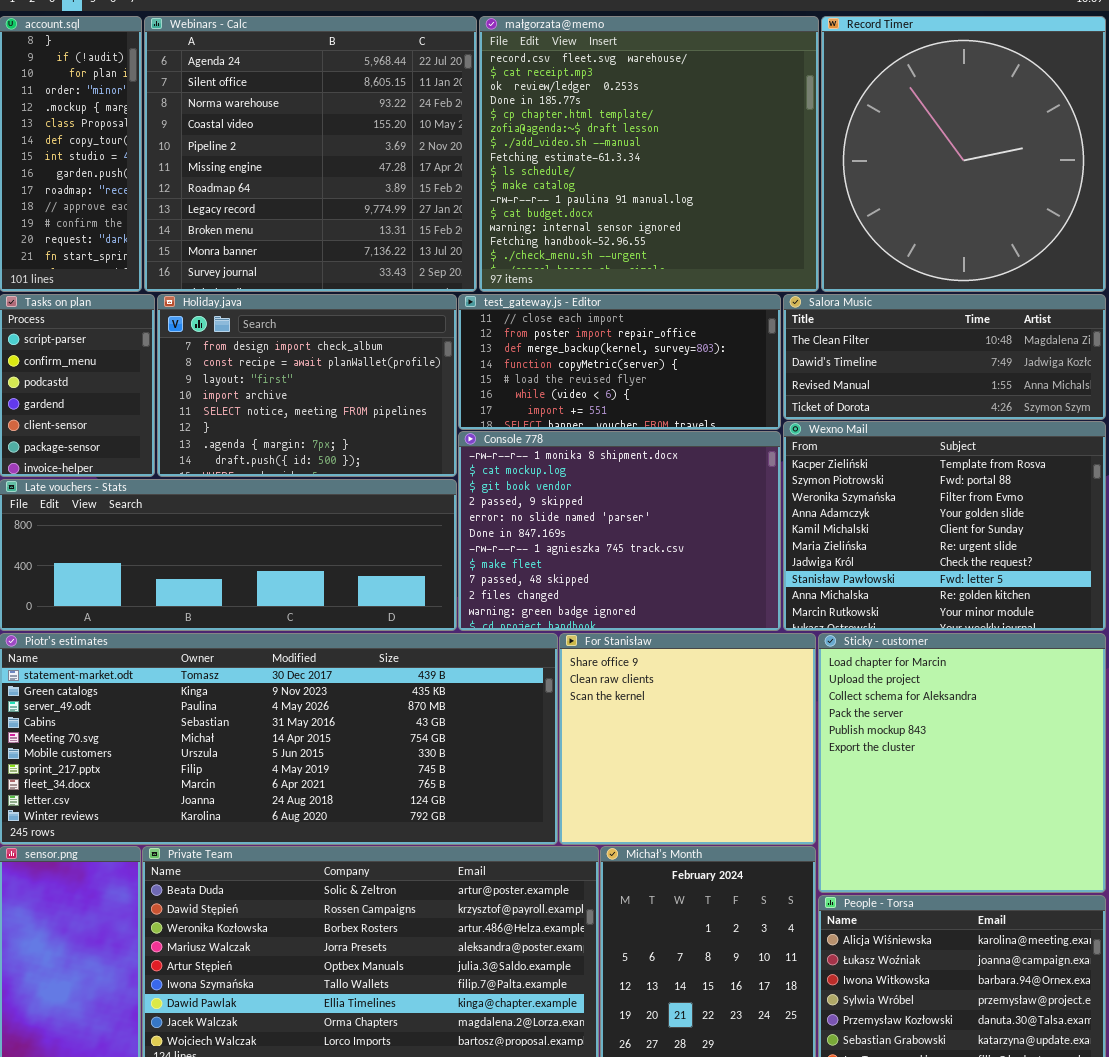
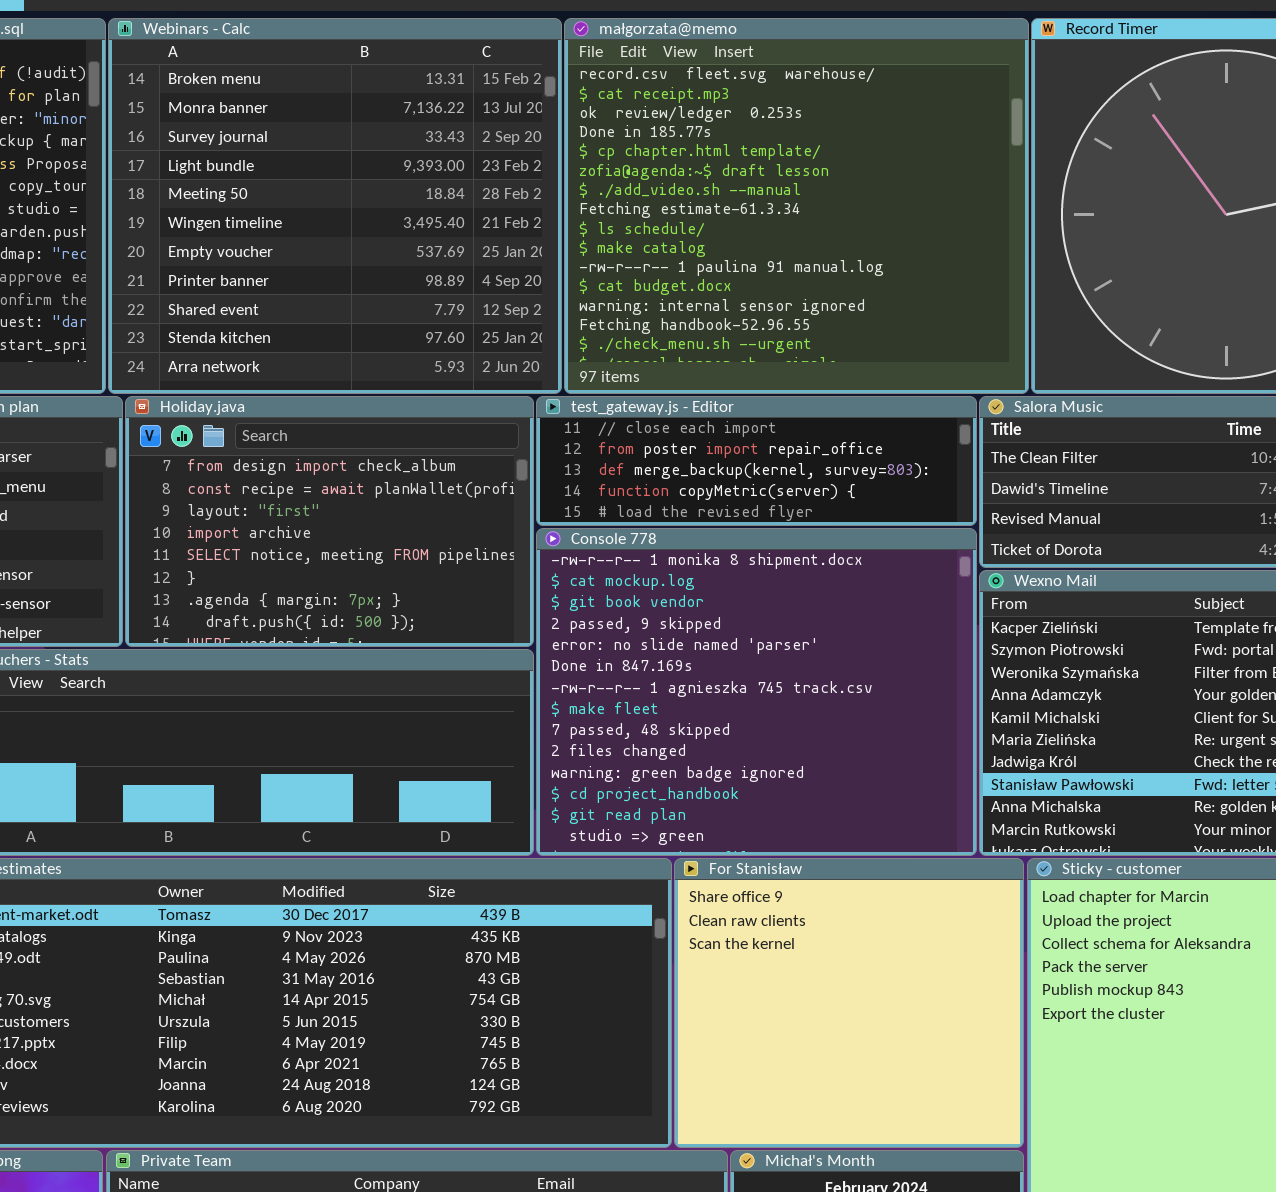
Webinars - Calc: [144,16,477,292] -> [108,18,562,394], scrolled down 8 rows
test_gateway.js - Editor: [458,294,781,430] -> [536,396,977,526], resized
Console 778: [458,431,781,631] -> [536,528,977,856], resized

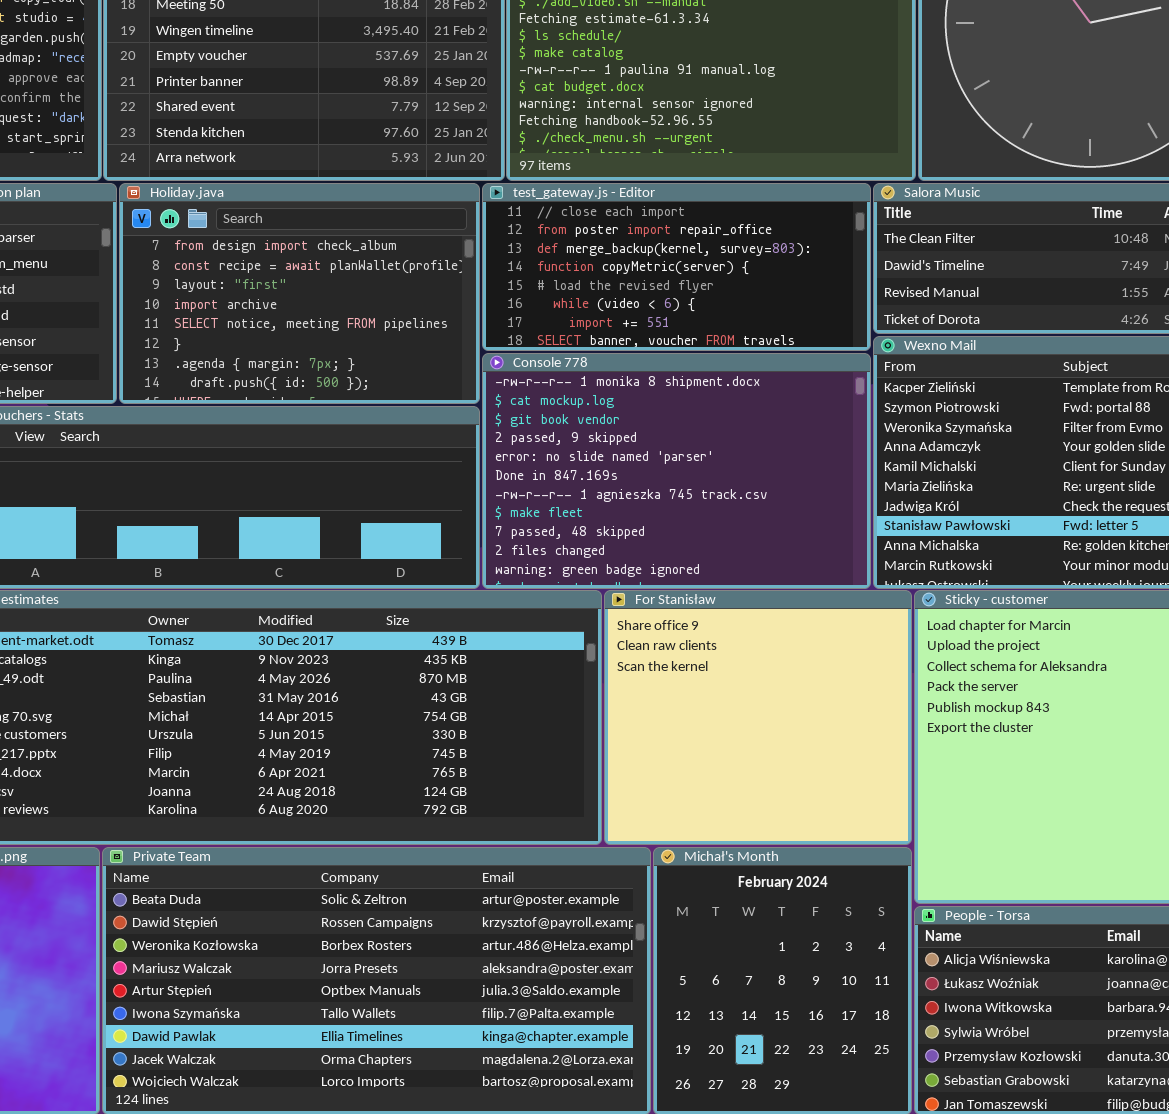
test_gateway.js - Editor: [536,396,977,526] -> [482,183,871,351], resized
Console 778: [536,528,977,856] -> [482,353,871,589], resized

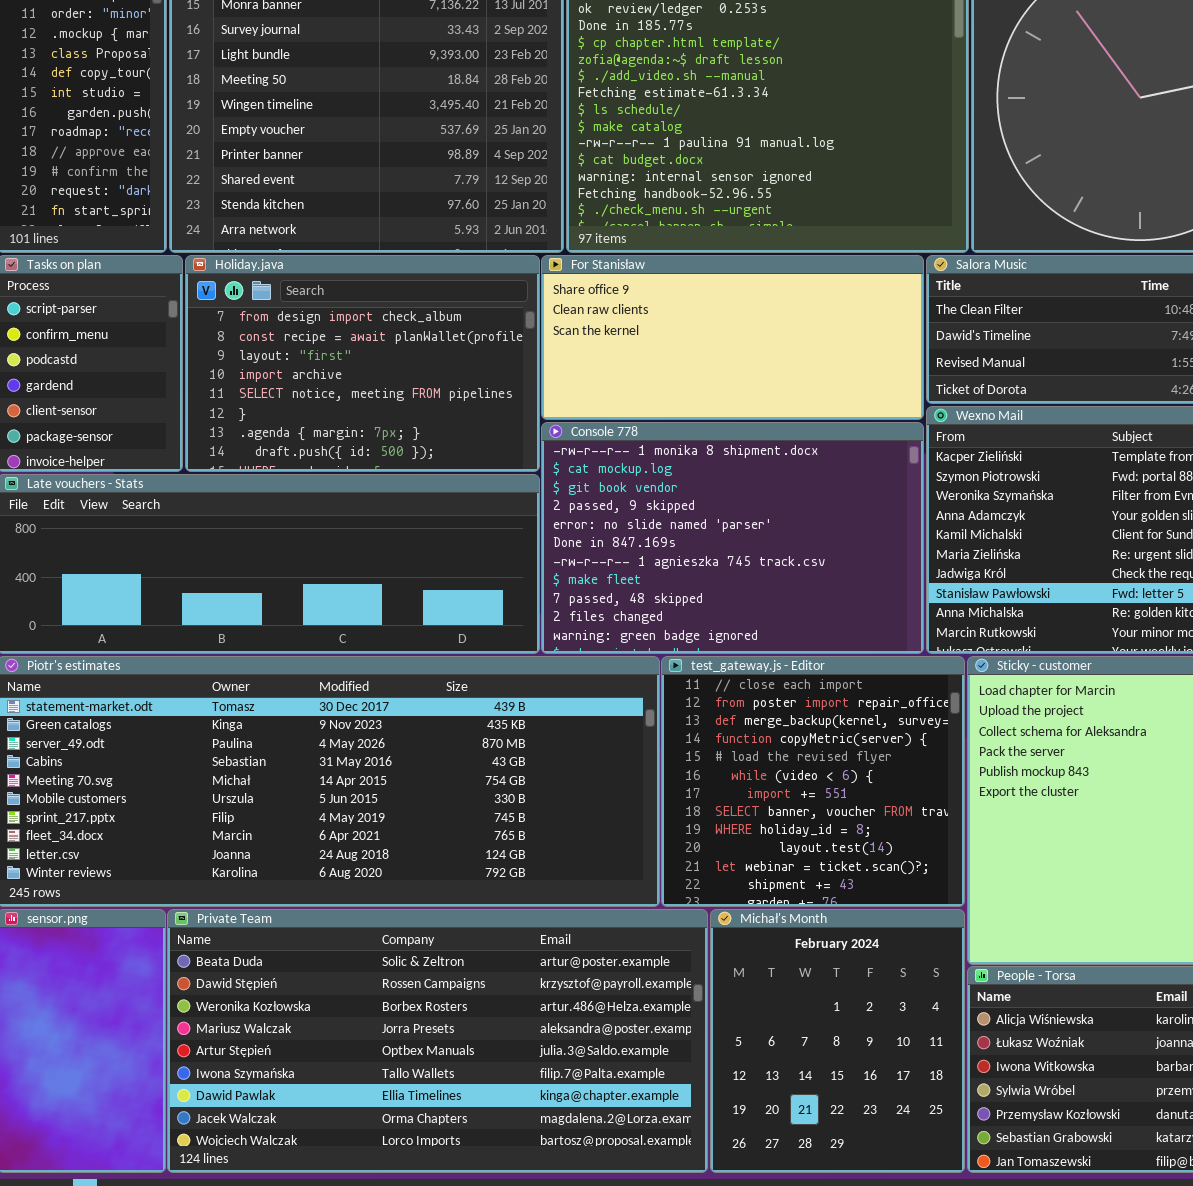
test_gateway.js - Editor: [482,183,871,351] -> [661,656,965,907], moved, resized
For Stanisław: [604,590,912,845] -> [541,255,924,420], moved, resized

